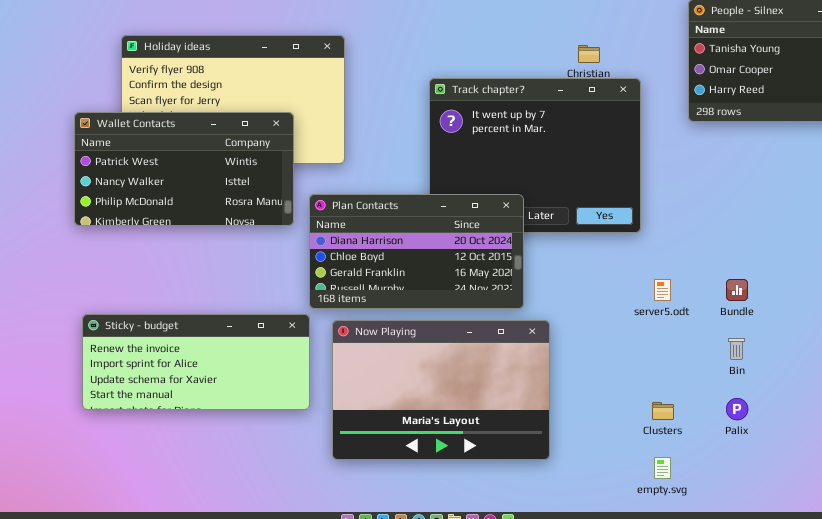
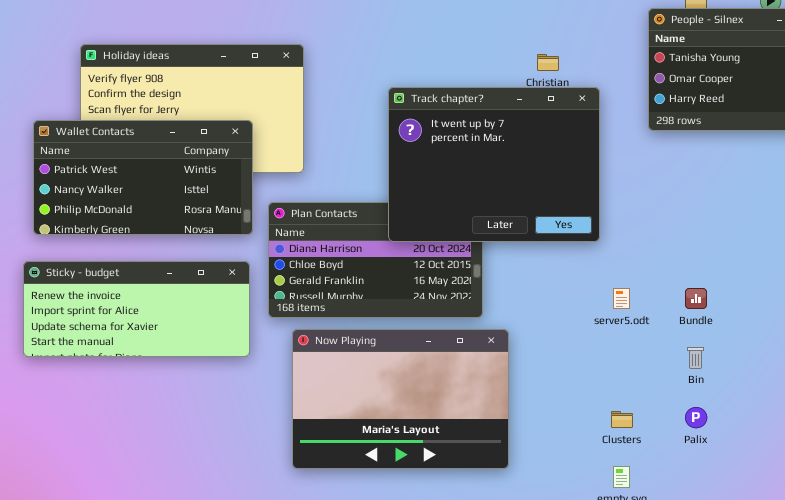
Track chapter?: [429,78,641,233] -> [388,87,600,242], raised
Sticky - budget: [82,314,310,410] -> [23,261,250,357], moved

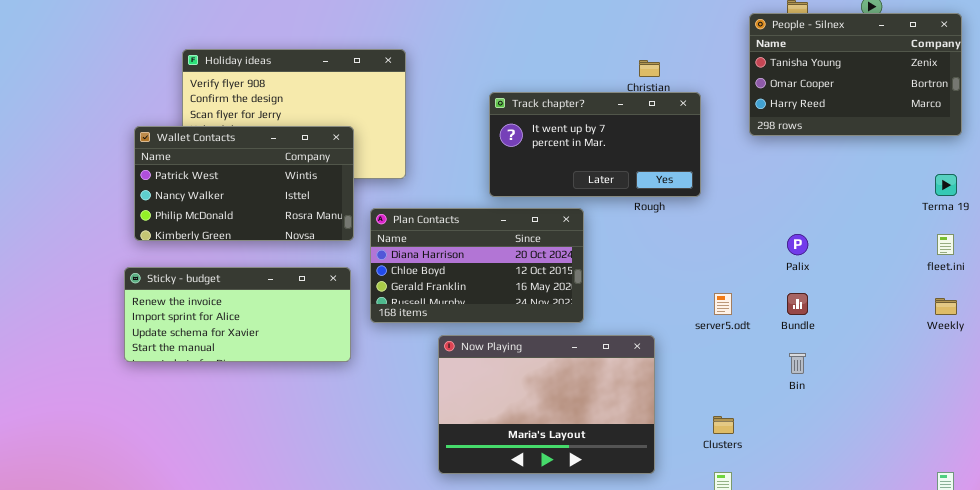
Track chapter?: [388,87,600,242] -> [489,92,701,197], resized
Now Playing: [292,329,509,469] -> [438,335,655,474], moved
Palix: [685,407,707,428] -> [787,234,808,255], moved

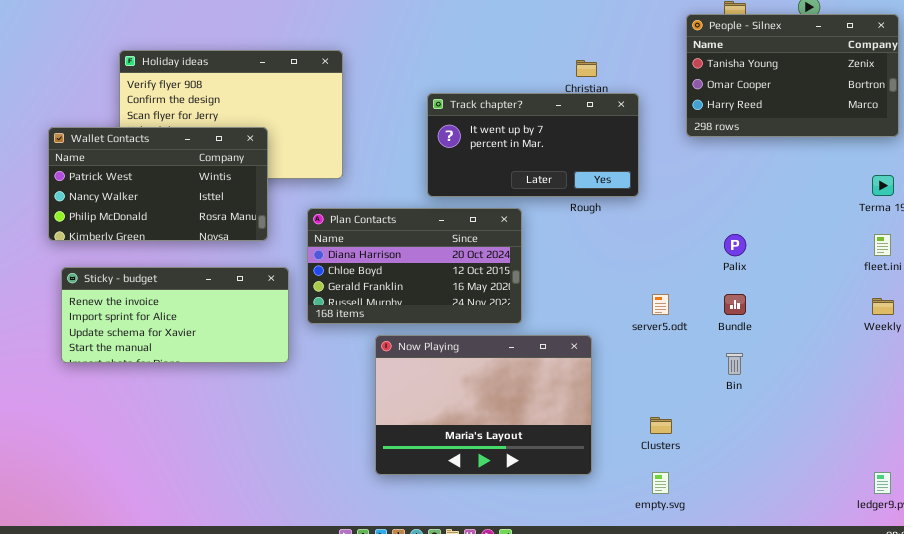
Wallet Contacts: [134,126,354,241] -> [48,127,268,241], moved

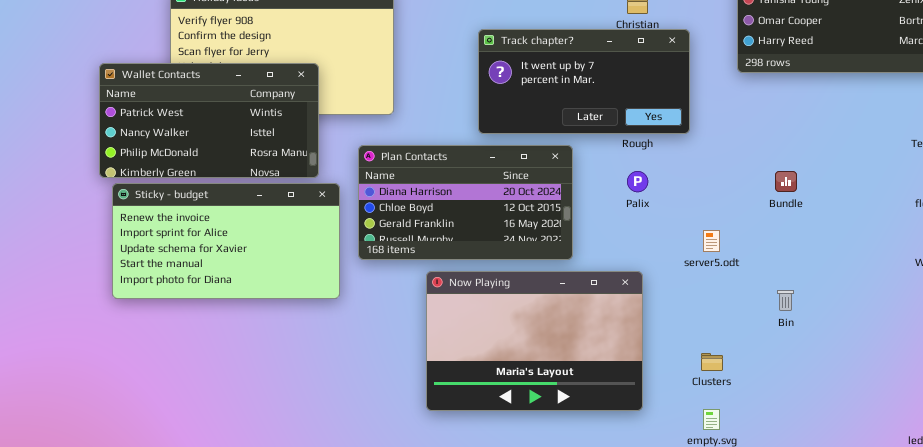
Palix: [724,234,746,256] -> [627,171,648,192], moved
Sticky - budget: [61,267,289,363] -> [112,183,340,299], resized
Bundle: [724,294,746,315] -> [775,171,797,192], moved

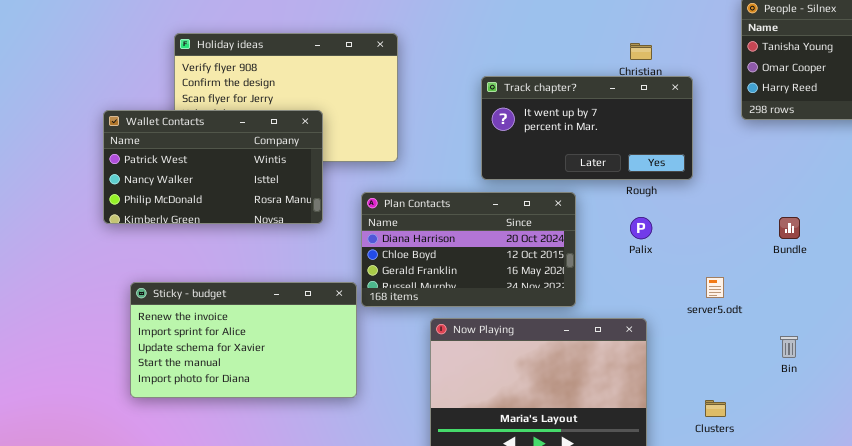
Sticky - budget: [112,183,340,299] -> [130,282,357,398], moved

